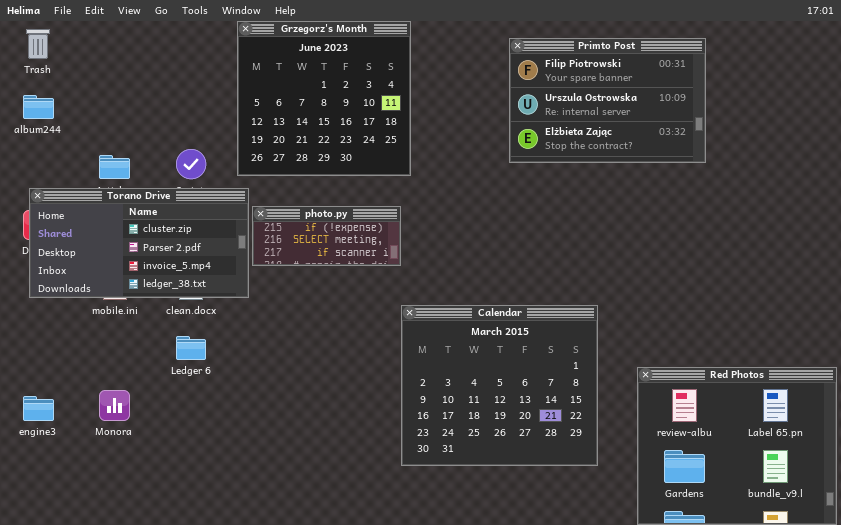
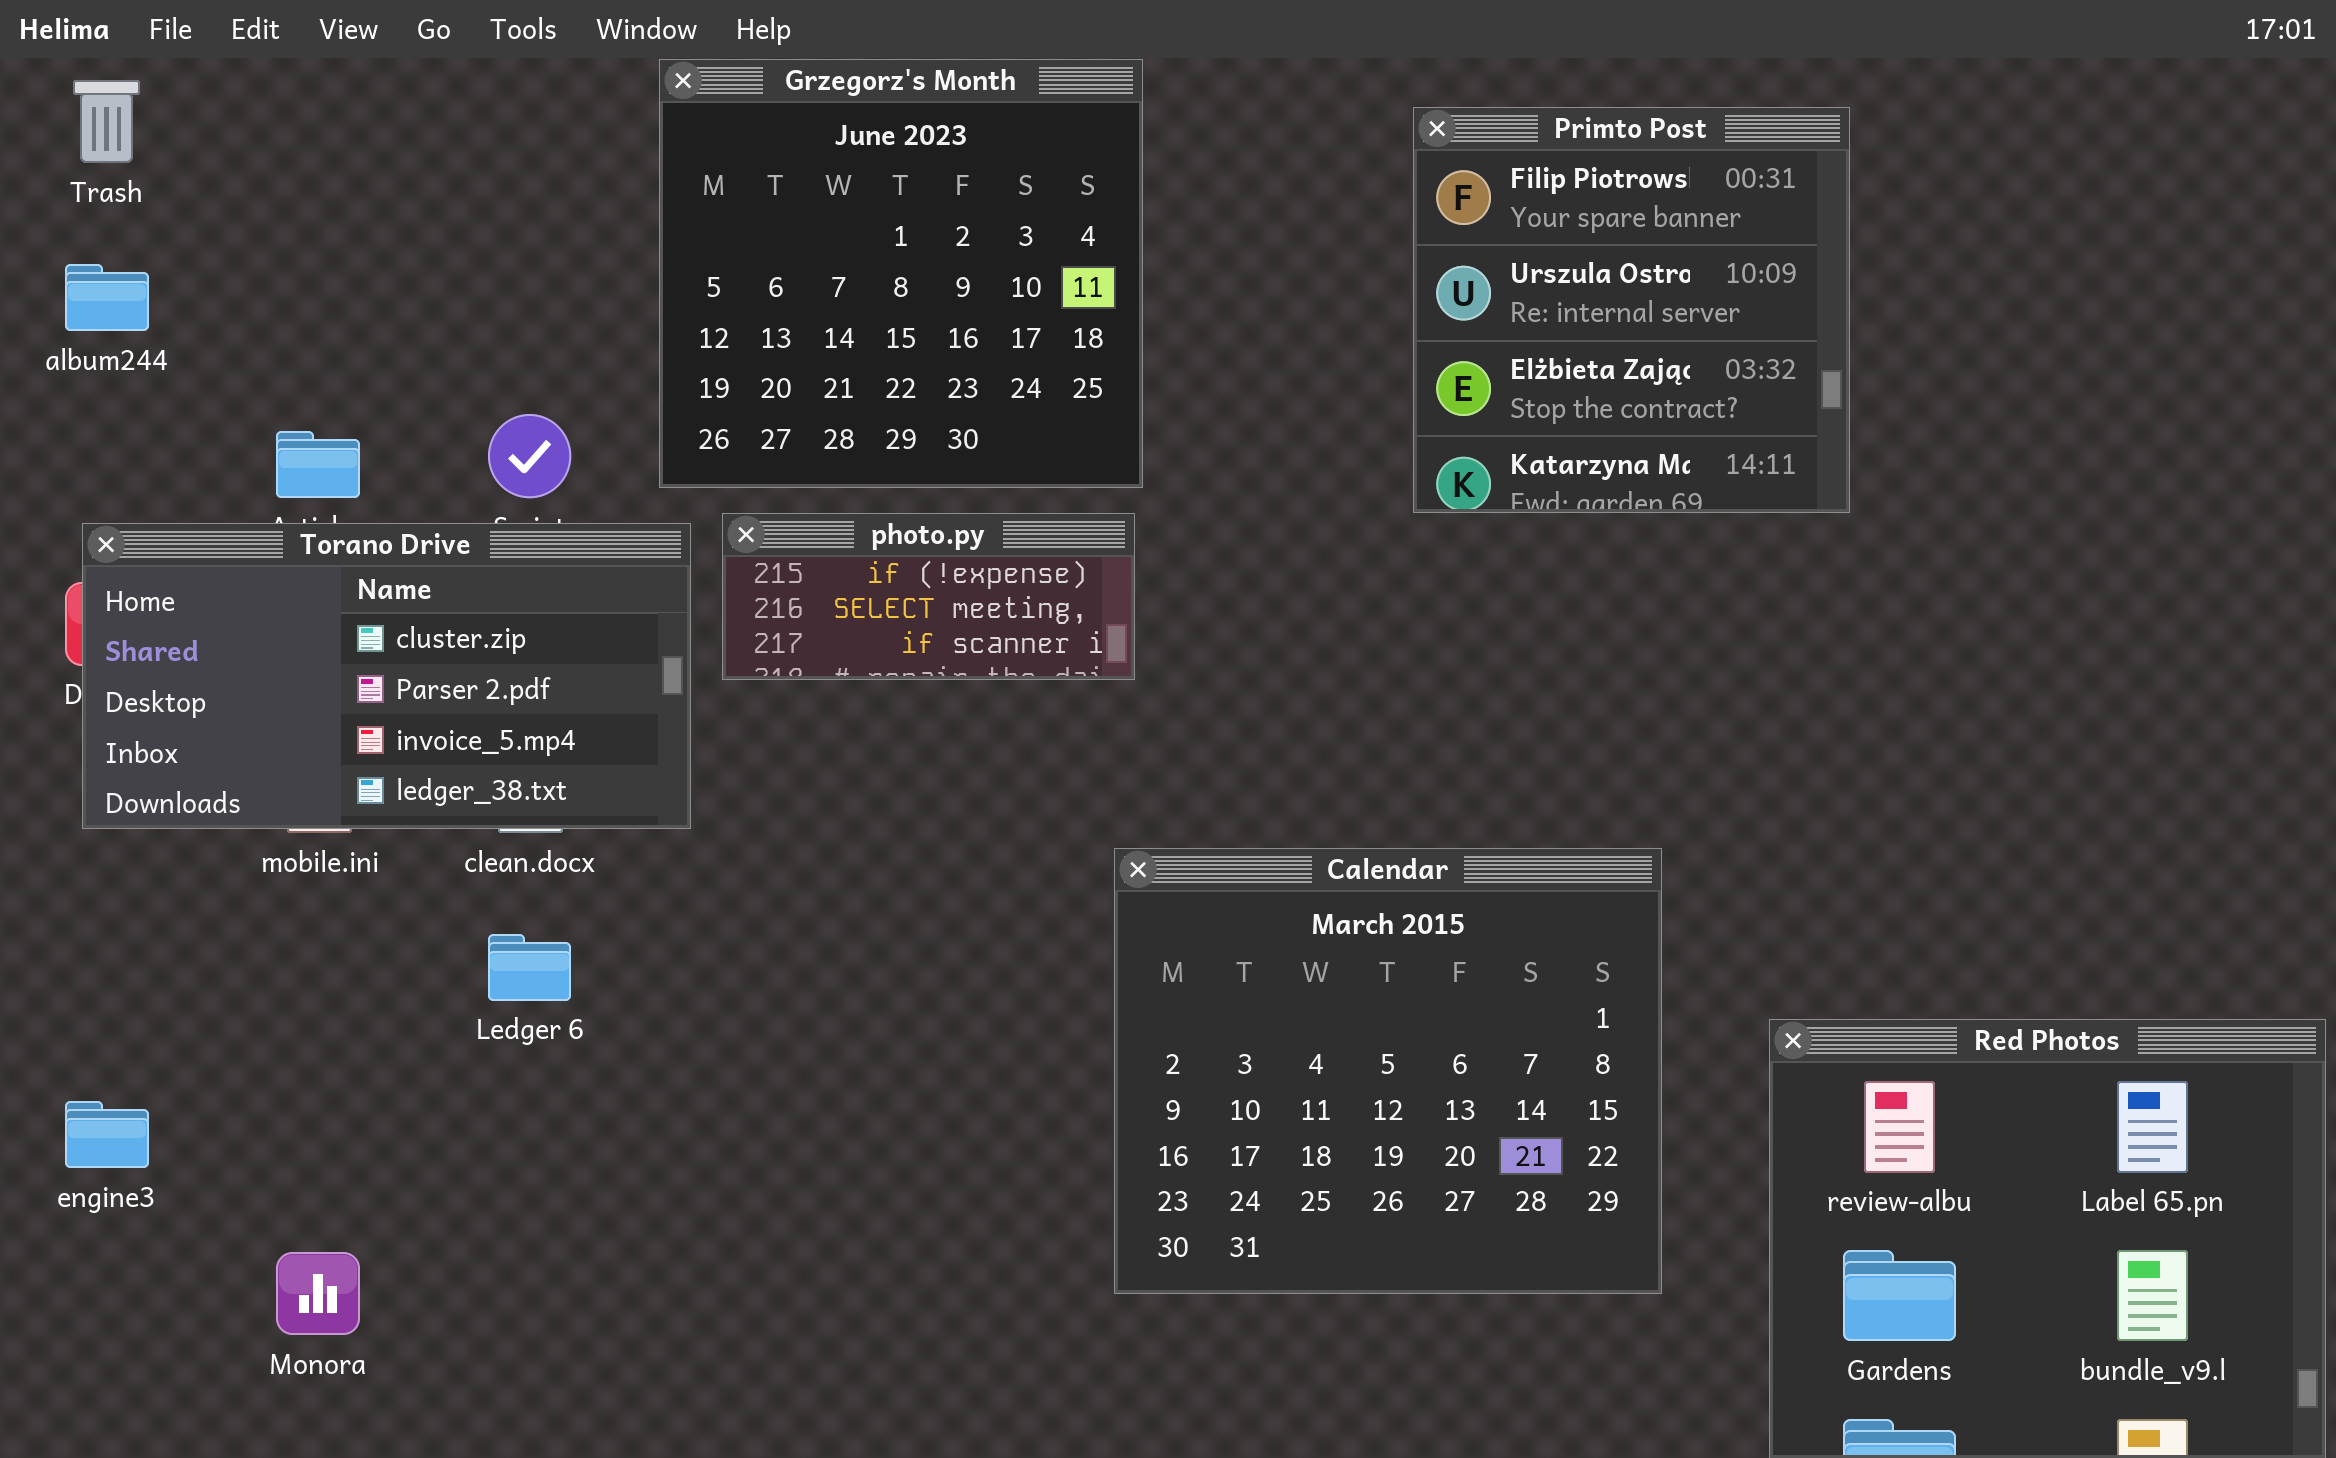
Primto Post: [509,38,706,163] -> [1413,107,1850,513], resized
photo.py: [252,206,401,266] -> [722,513,1135,680], moved
Monora: [99,390,130,421] -> [276,1252,360,1335], moved

